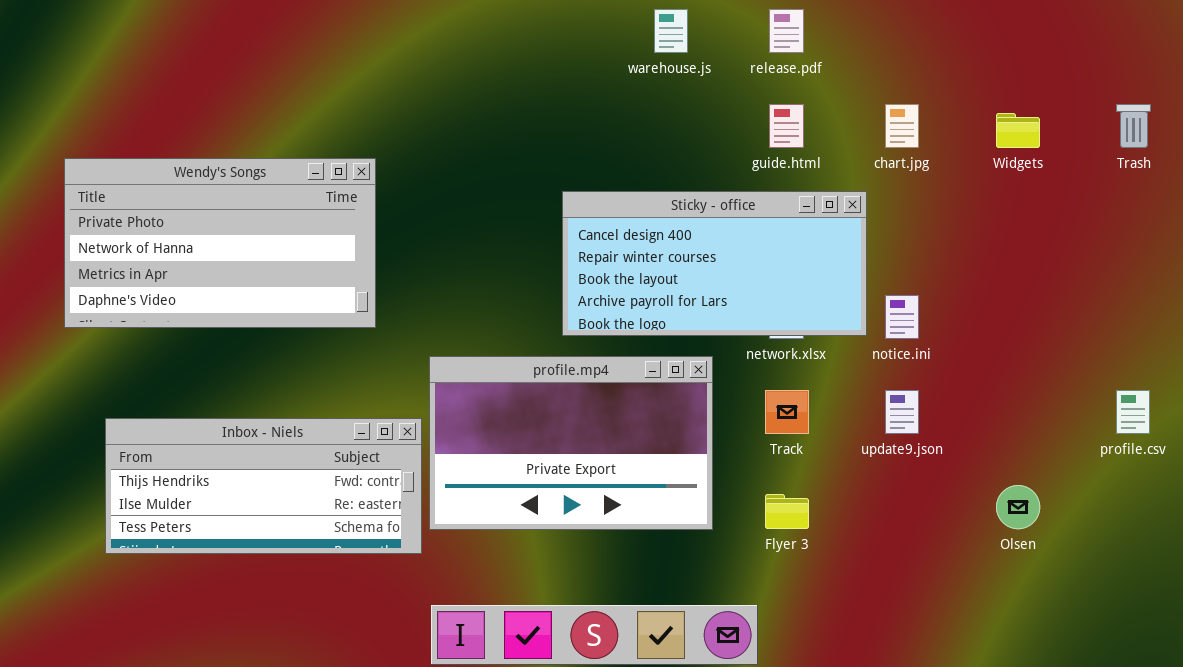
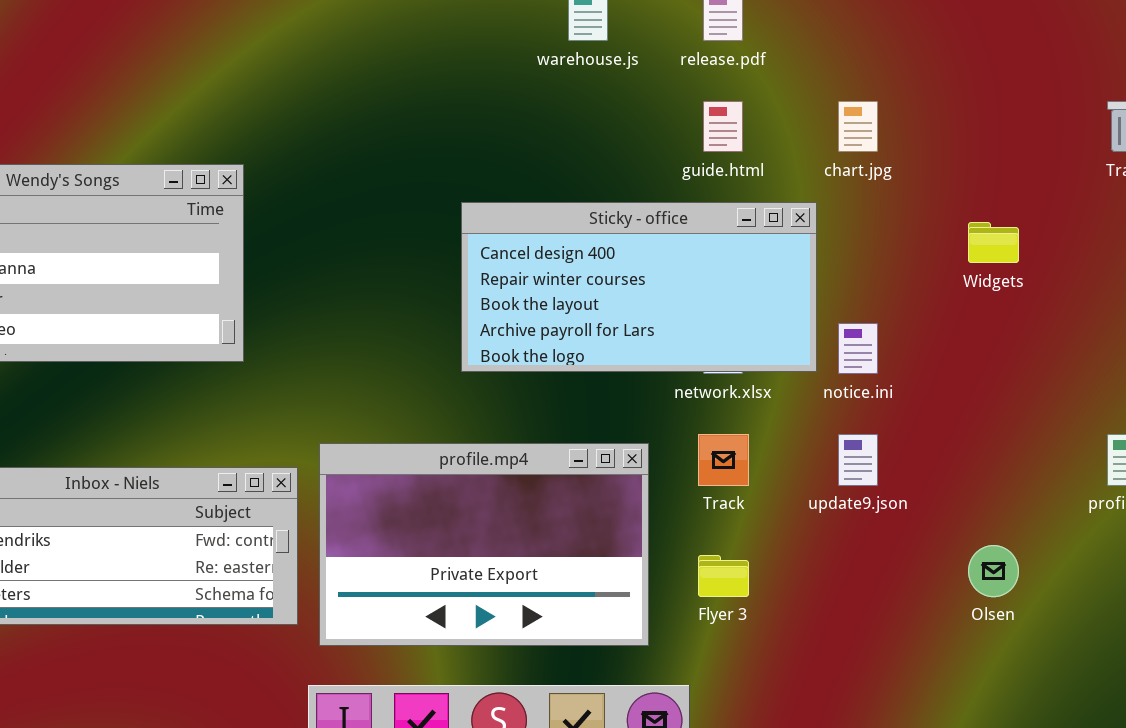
Widgets: [996,113,1040,148] -> [968,222,1019,263], moved
profile.mp4: [429,356,713,530] -> [319,443,649,646], moved

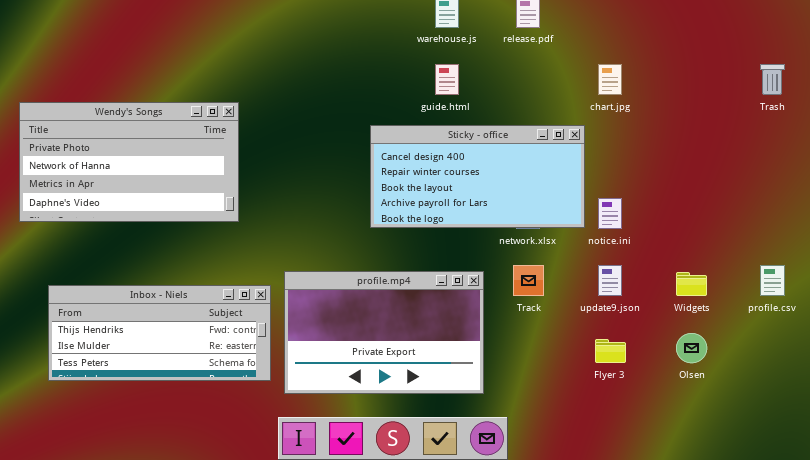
guide.html: [703,101,743,152] -> [435,64,459,95], moved
Widgets: [968,222,1019,263] -> [676,272,707,296], moved
Flyer 3: [698,555,749,597] -> [595,339,626,363], moved

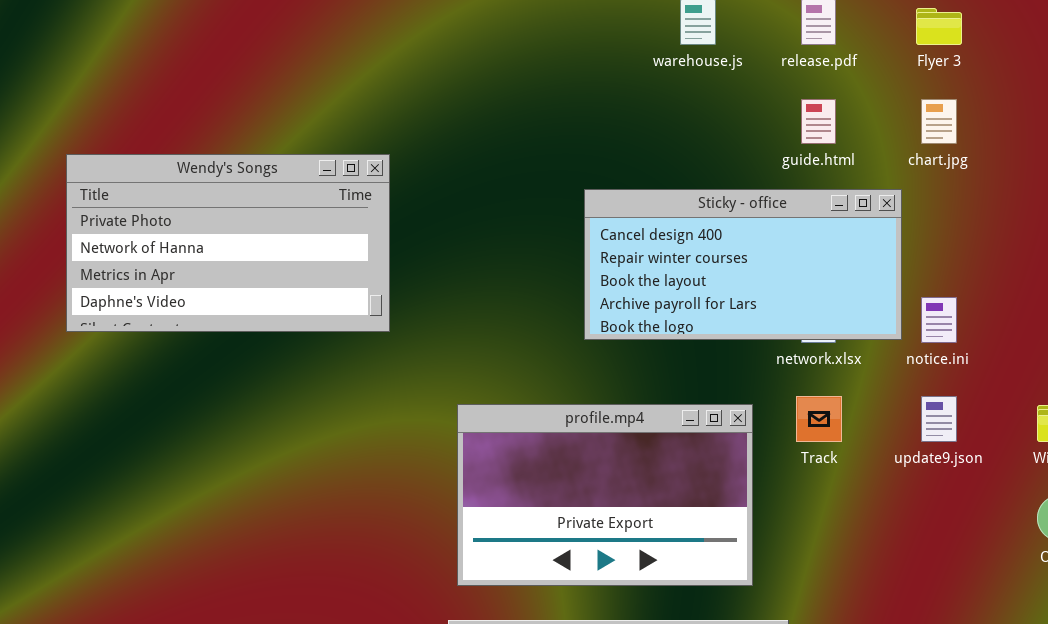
guide.html: [435,64,459,95] -> [801,99,836,144], moved
Inbox - Niels: [48,285,271,381] -> none, closed
Flyer 3: [595,339,626,363] -> [916,8,962,45], moved

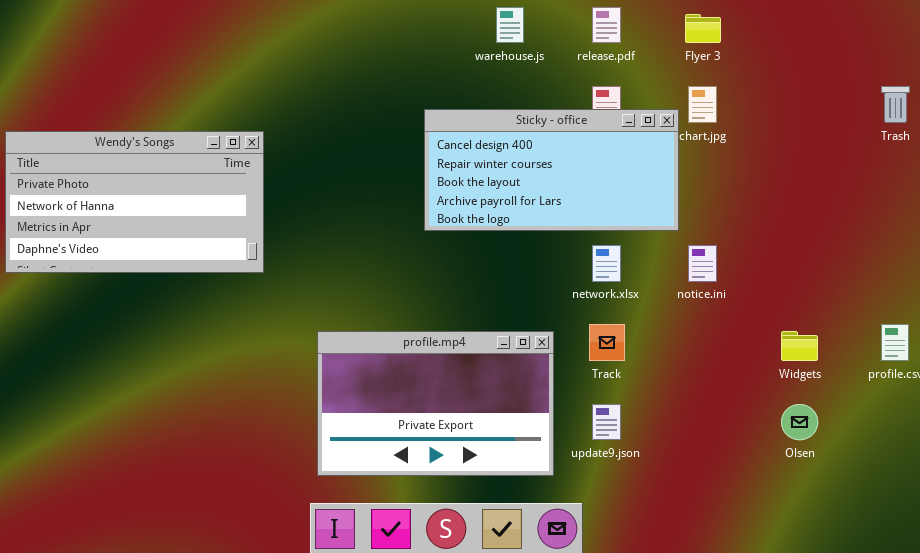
Sticky - office: [584,189,902,340] -> [424,109,679,231], moved
update9.json: [921,396,957,442] -> [592,404,621,440], moved

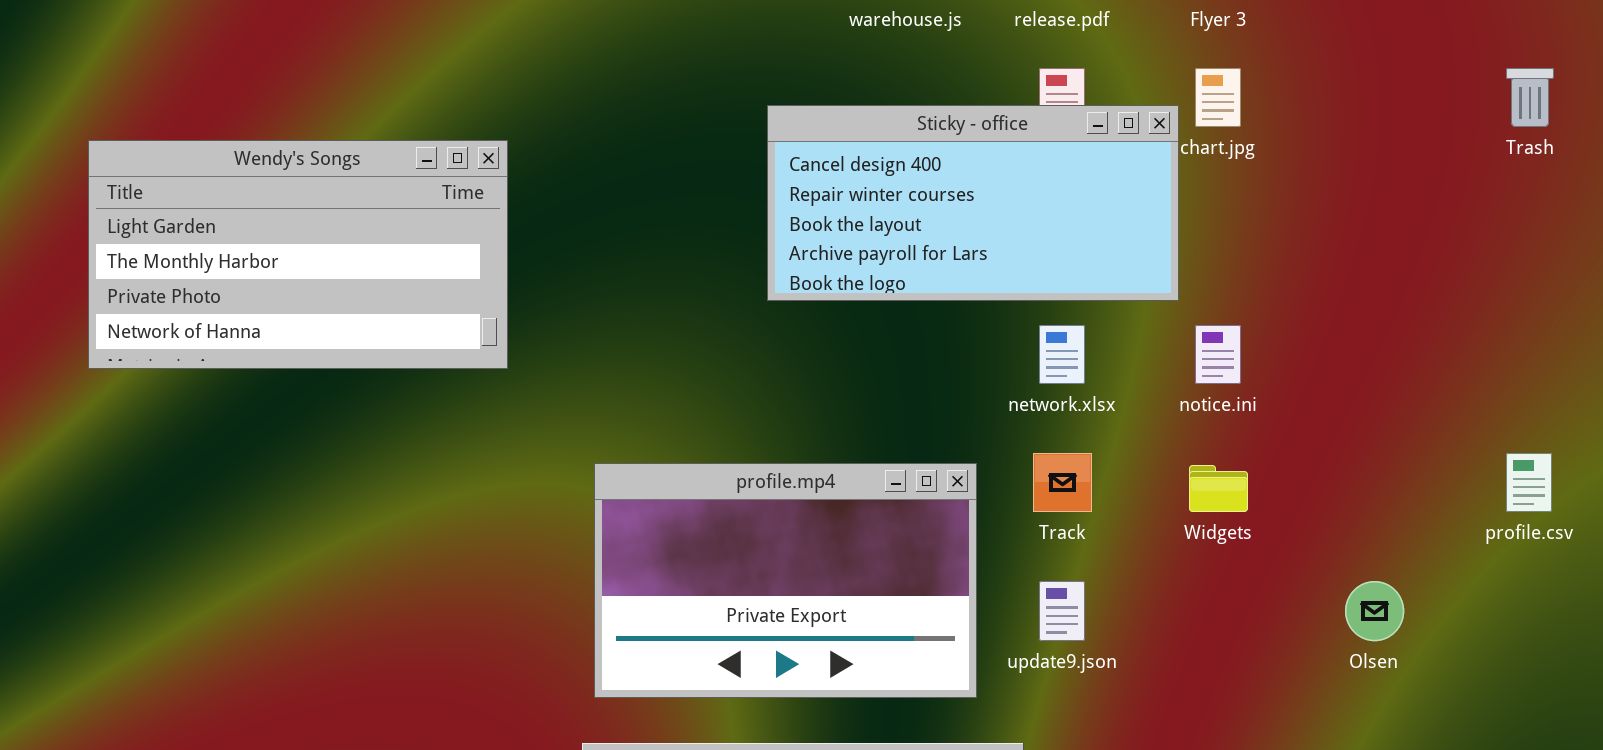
Wendy's Songs: [5,131,264,273] -> [88,140,508,369], scrolled up 2 rows
Widgets: [781,331,818,361] -> [1189,465,1248,512], moved

